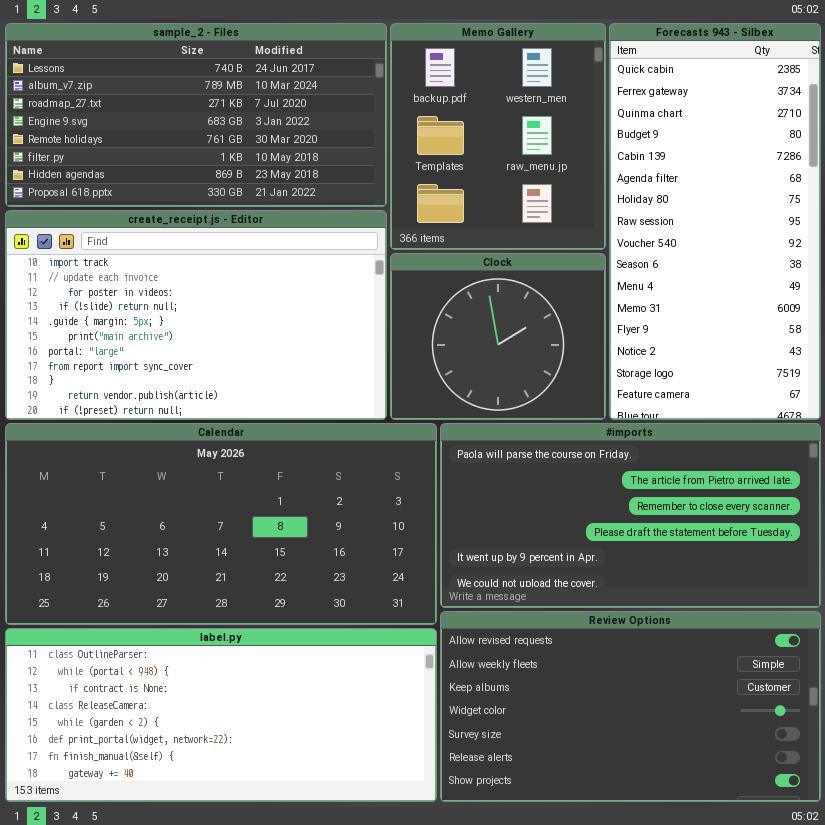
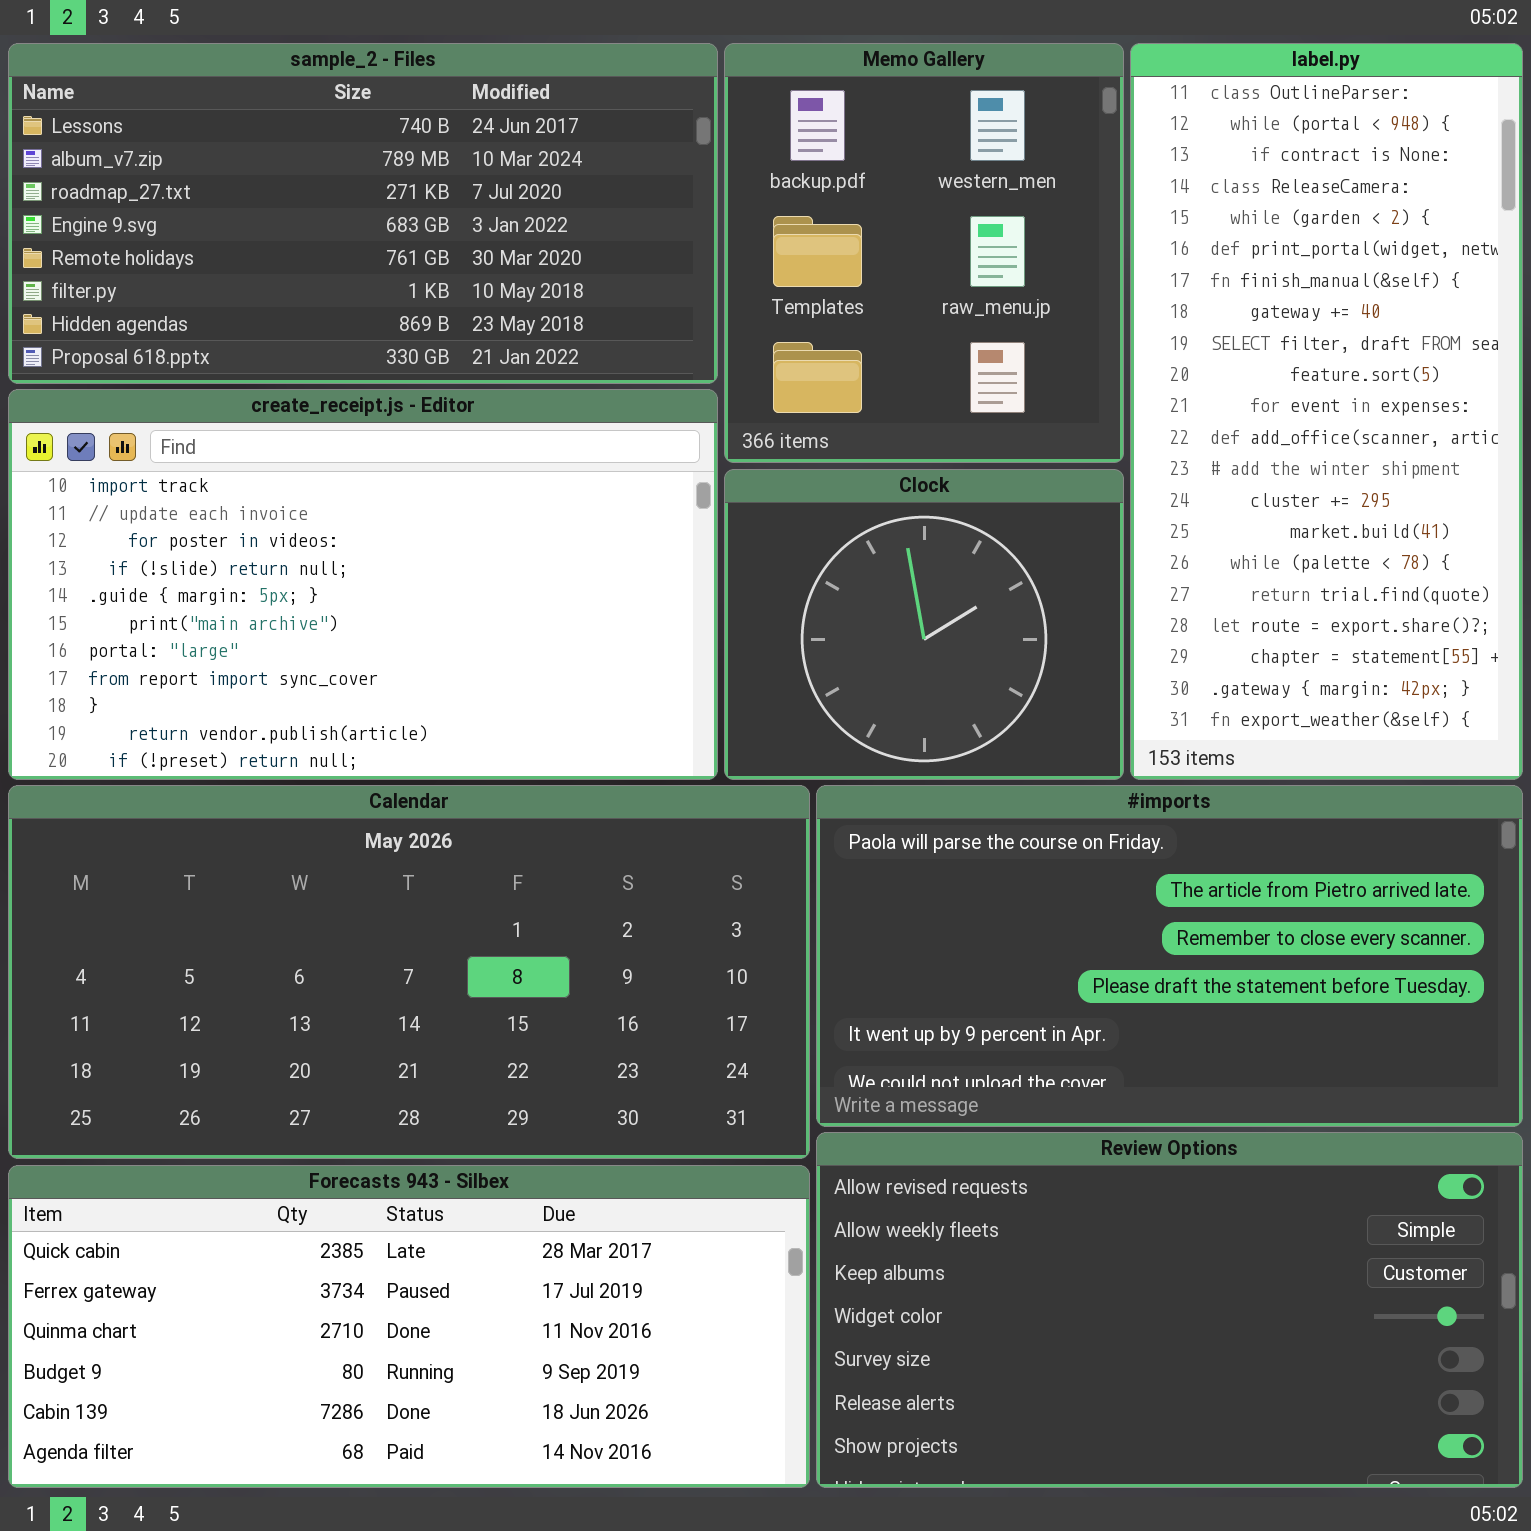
Forecasts 943 - Silbex: [609,23,821,420] -> [8,1165,810,1488], moved, resized
label.py: [5,628,437,802] -> [1130,43,1523,780], moved, resized

